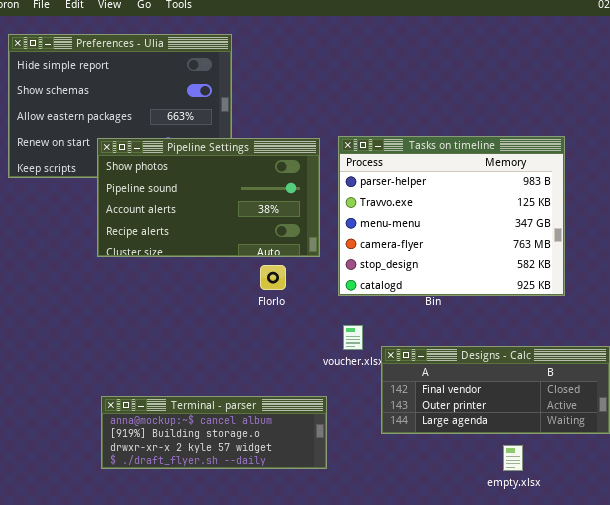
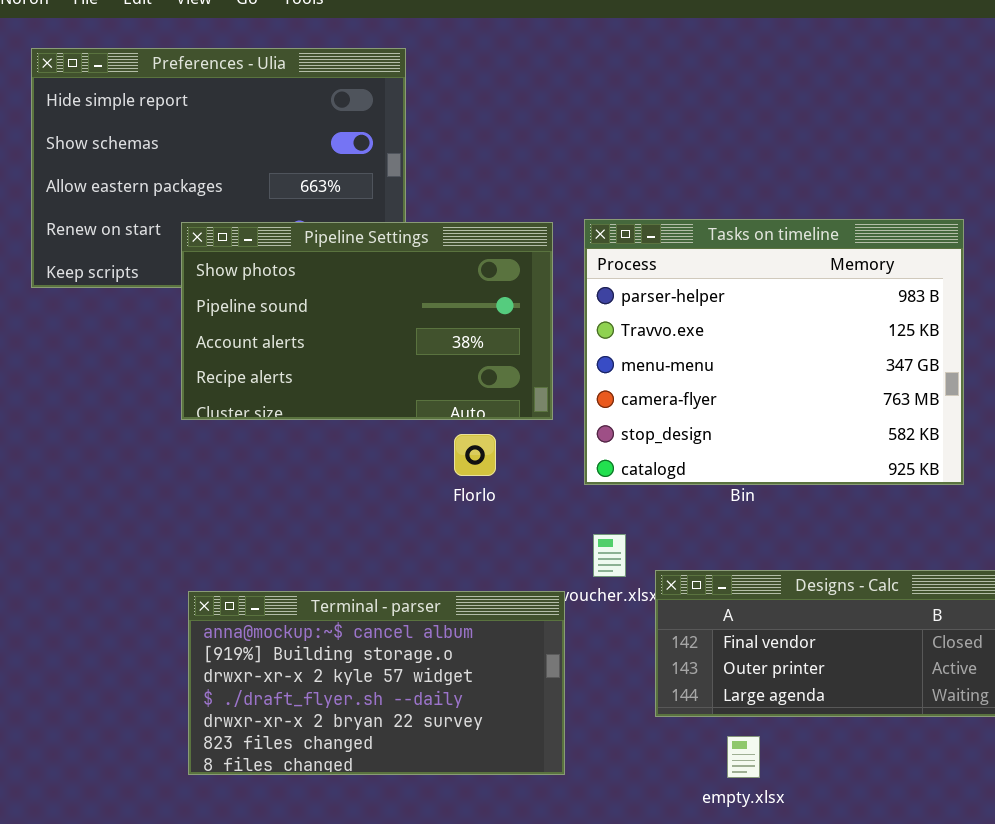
Terminal - parser: [101,396,327,469] -> [188,591,565,775], resized
empty.xlsx: [503,445,523,471] -> [727,736,760,778], moved

